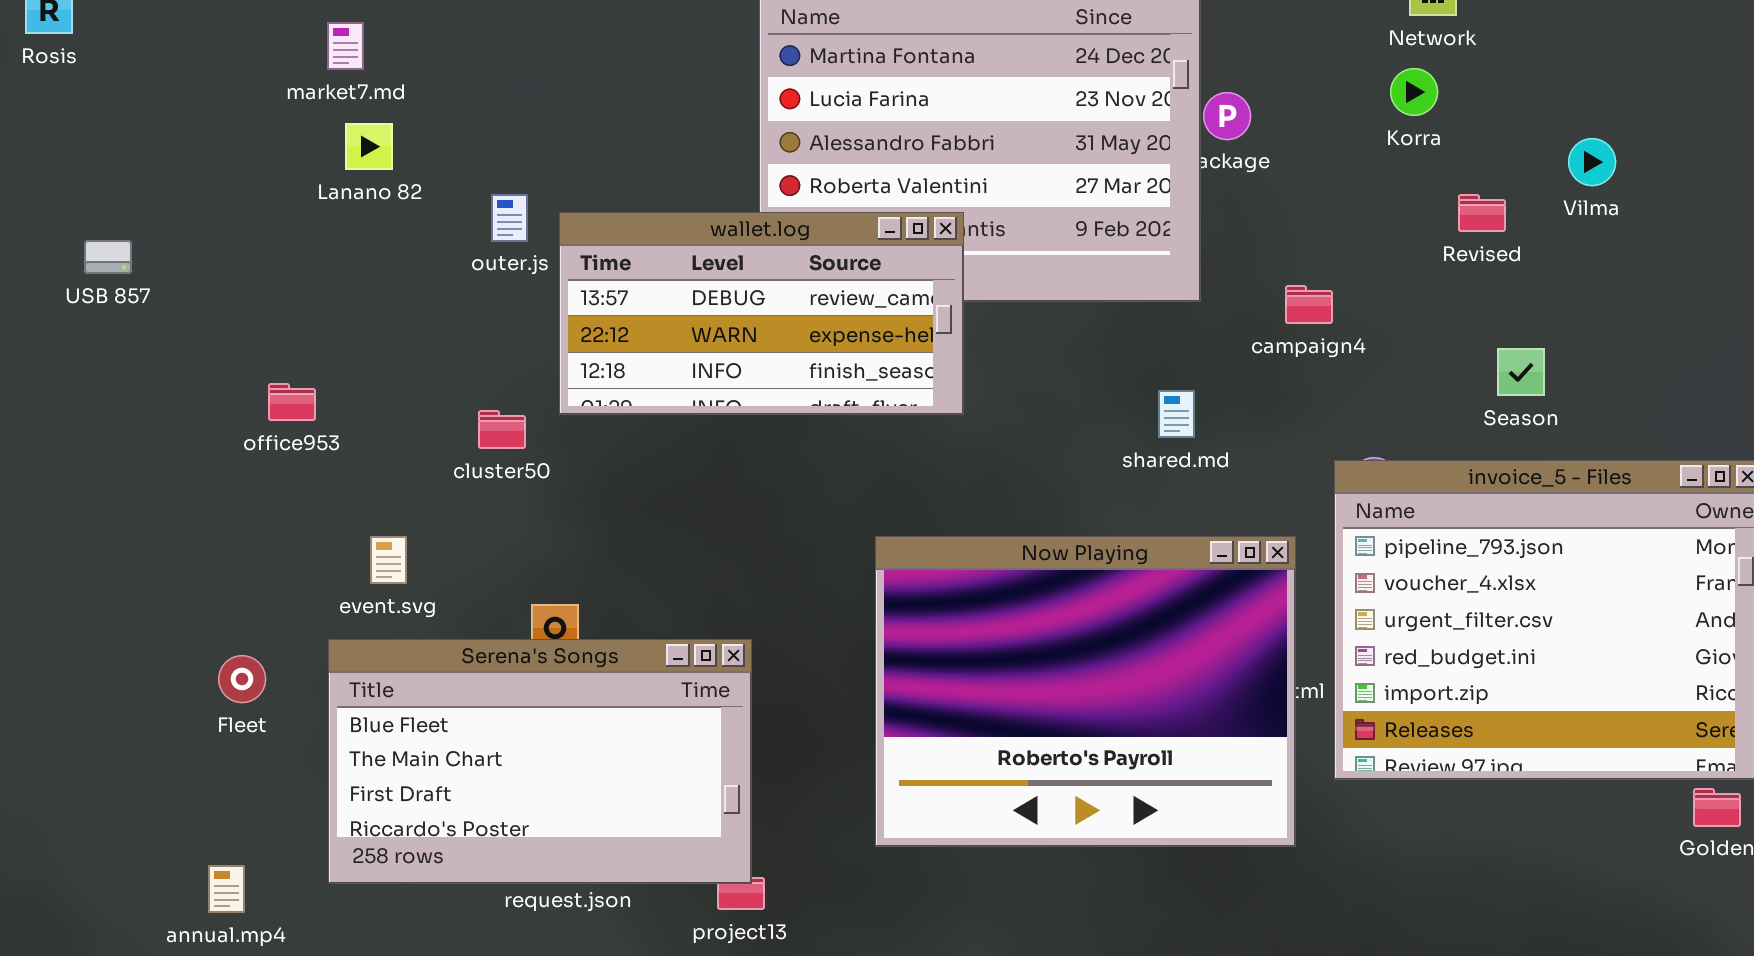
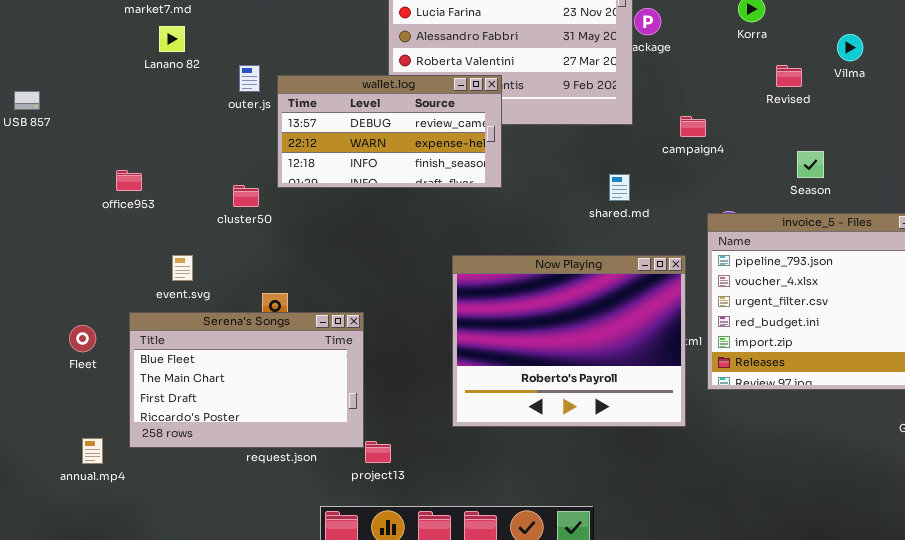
Serena's Songs: [328,639,752,884] -> [129,312,364,448], moved
Fleet: [218,655,266,703] -> [69,325,96,352], moved

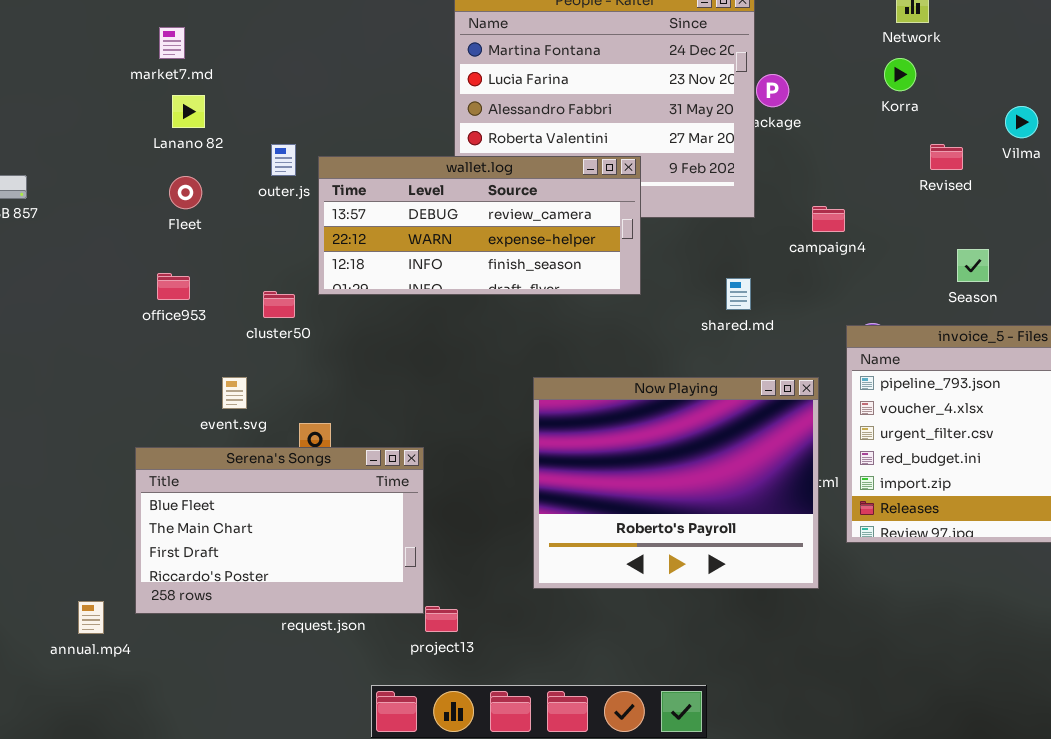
wallet.log: [277,75,502,188] -> [318,156,641,295], resized
office953: [116,170,142,191] -> [157,273,190,300], moved
event.svg: [172,255,193,281] -> [222,377,247,409], moved
Fleet: [69,325,96,352] -> [169,176,202,209], moved

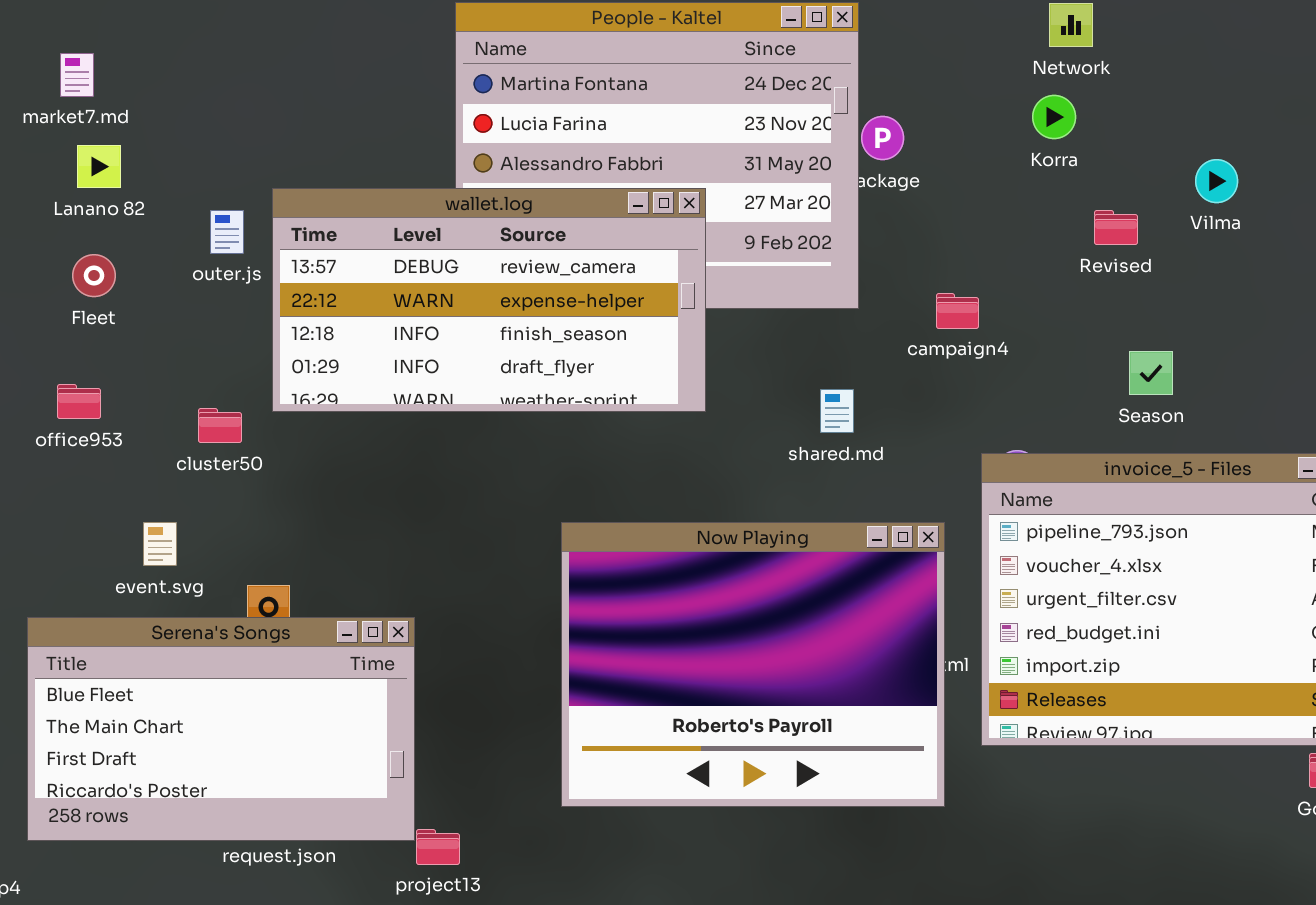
wallet.log: [318,156,641,295] -> [272,188,706,412], resized

